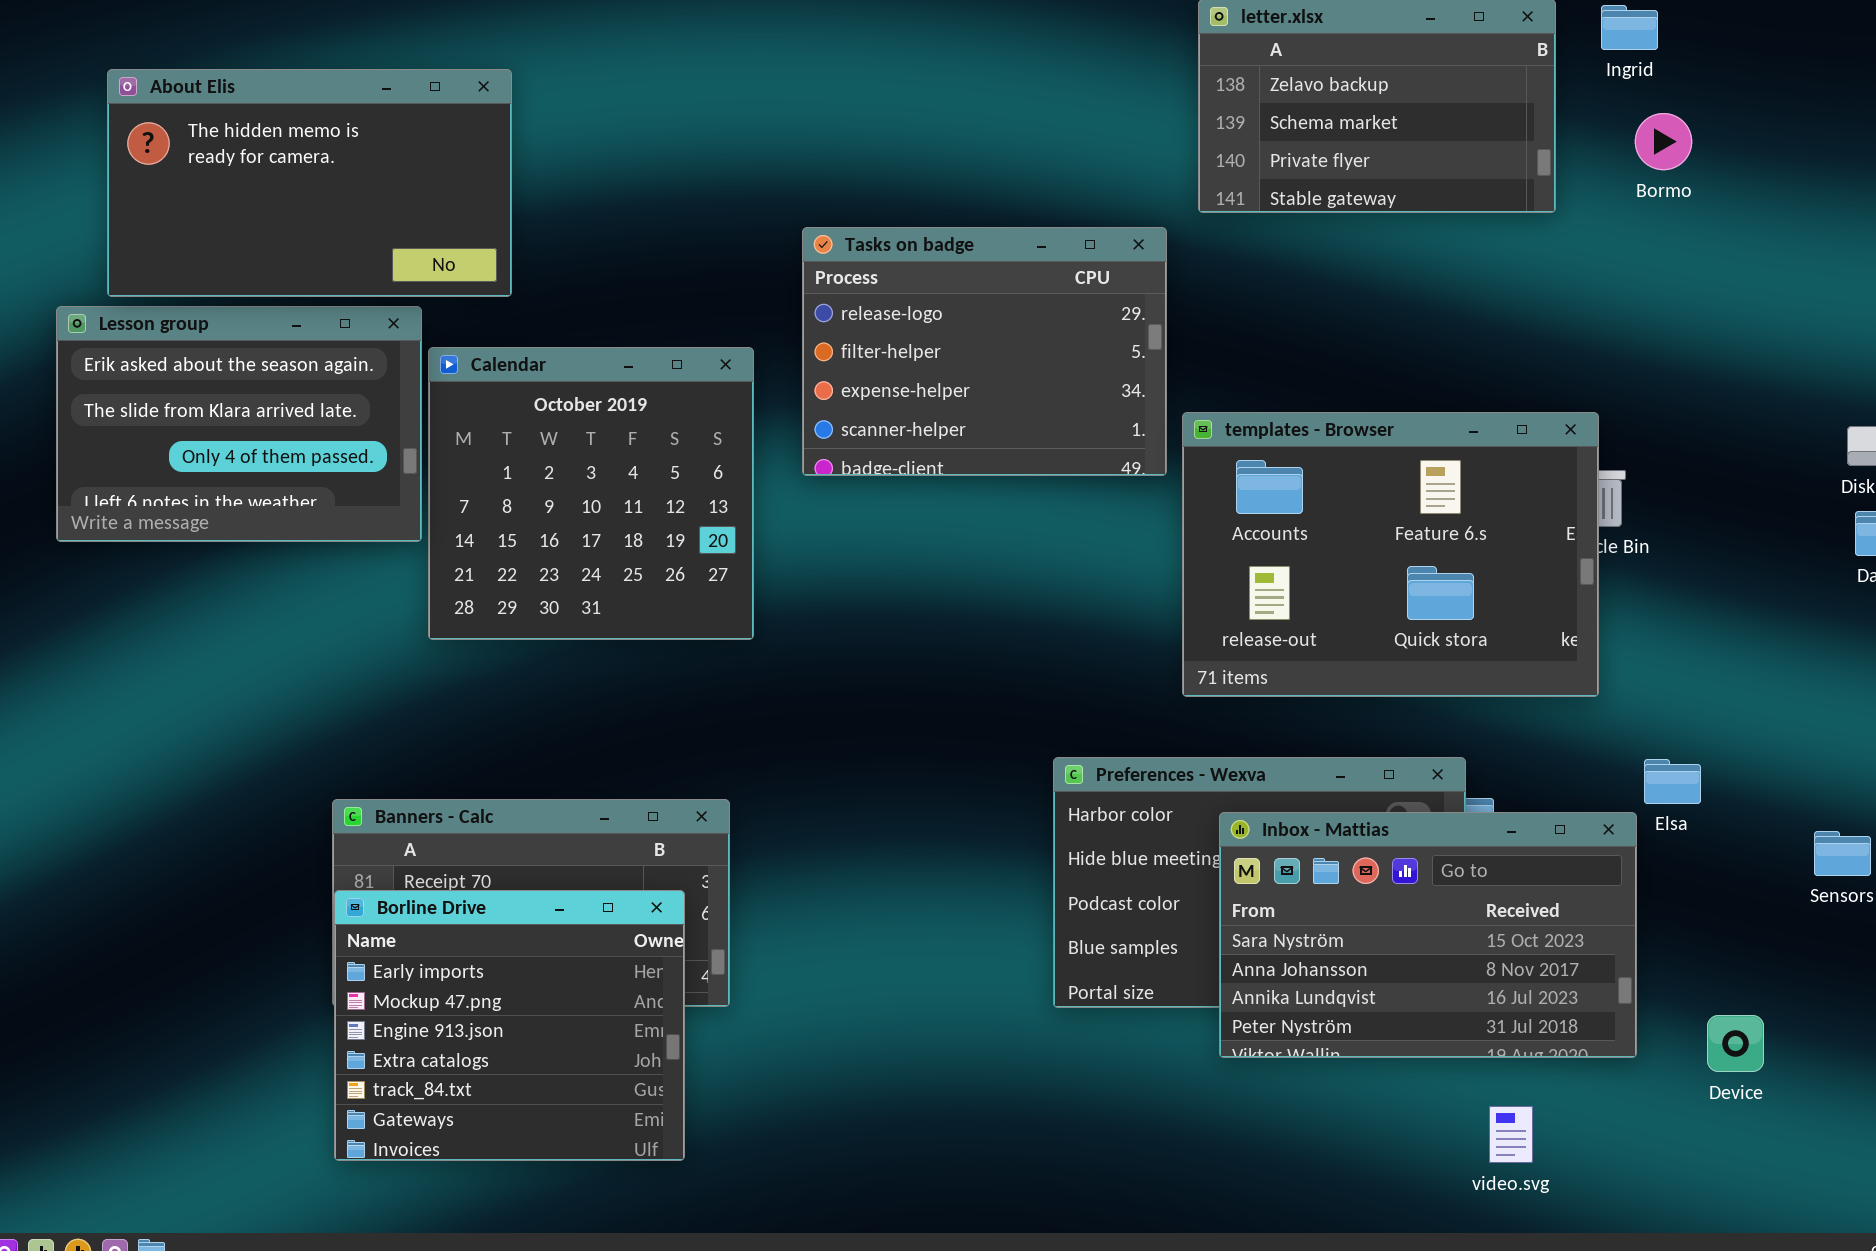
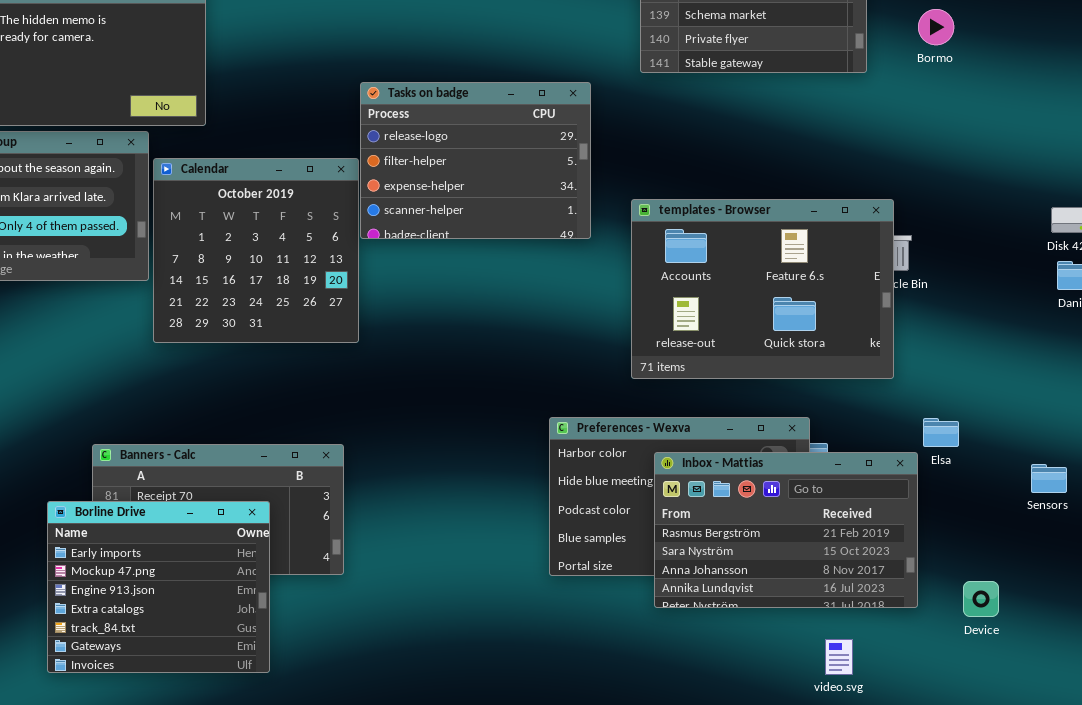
Tasks on badge: [802,227,1167,476] -> [360,82,591,239], moved
Inbox - Mattias: [1219,812,1637,1058] -> [654,452,918,608], scrolled up 1 row
Borline Drive: [334,890,685,1161] -> [47,501,270,673], moved

